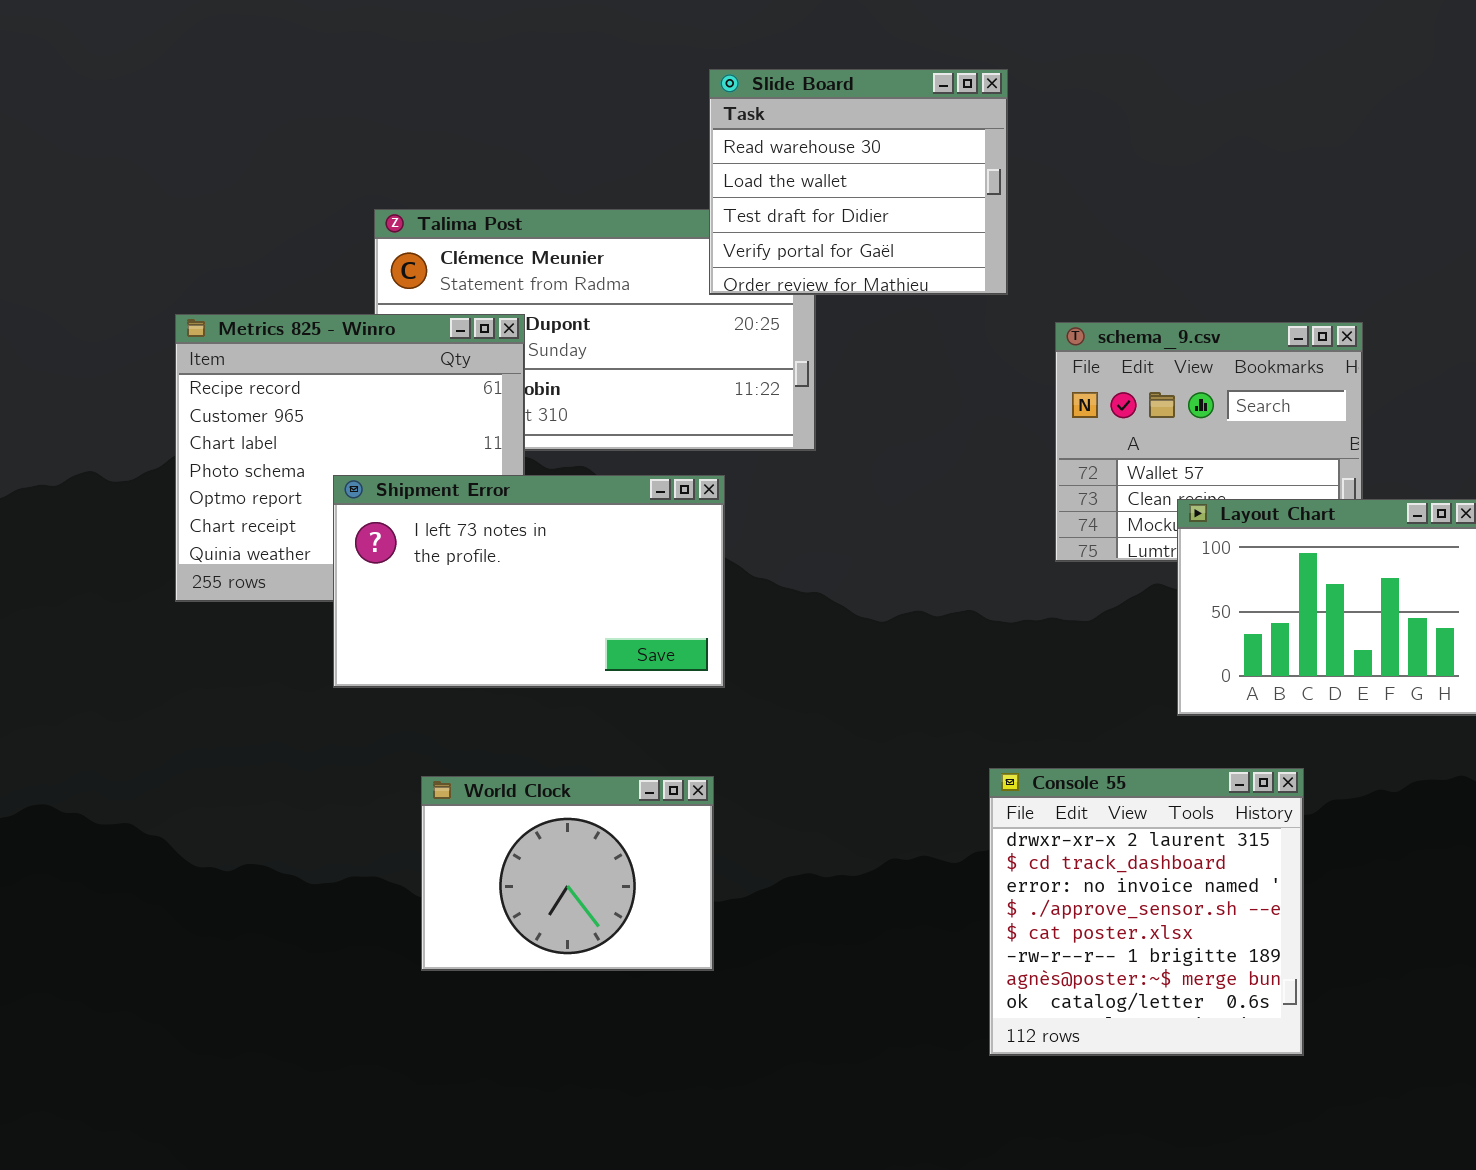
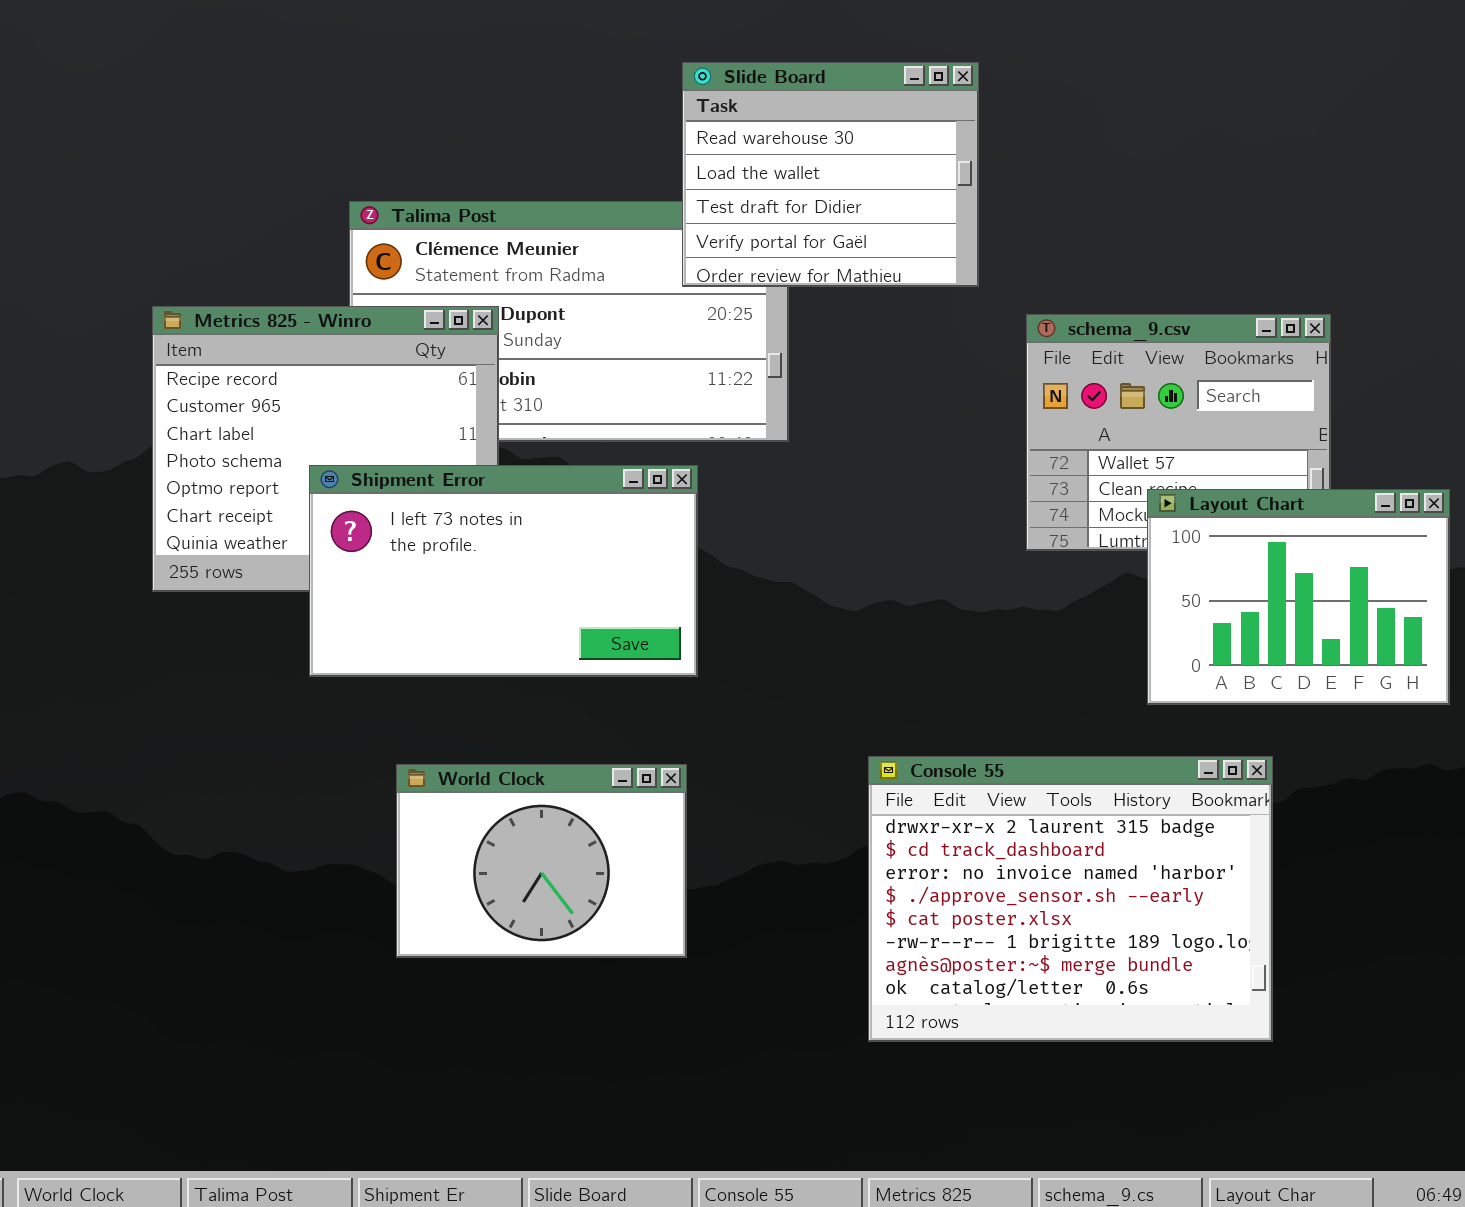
Console 55: [989,768,1304,1056] -> [868,756,1273,1042], resized

